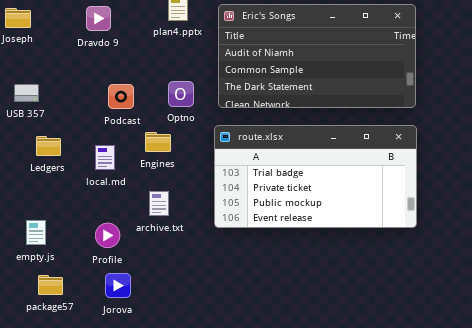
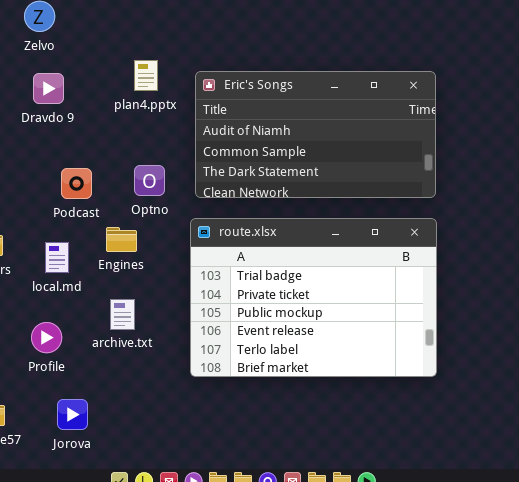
route.xlsx: [214,125,417,228] -> [190,218,437,377], resized
Profile: [95,223,120,248] -> [31,322,62,353], moved

